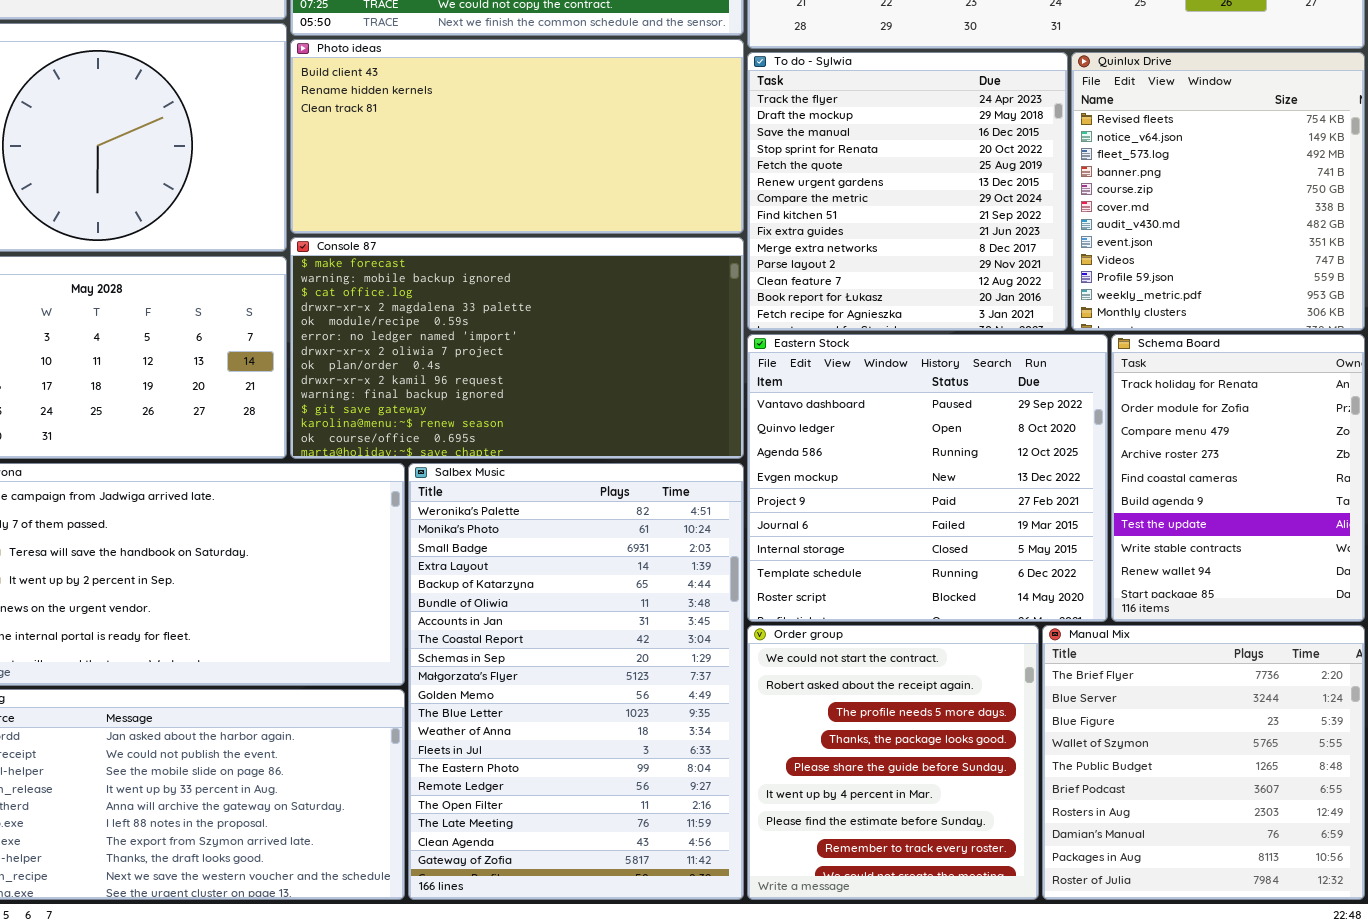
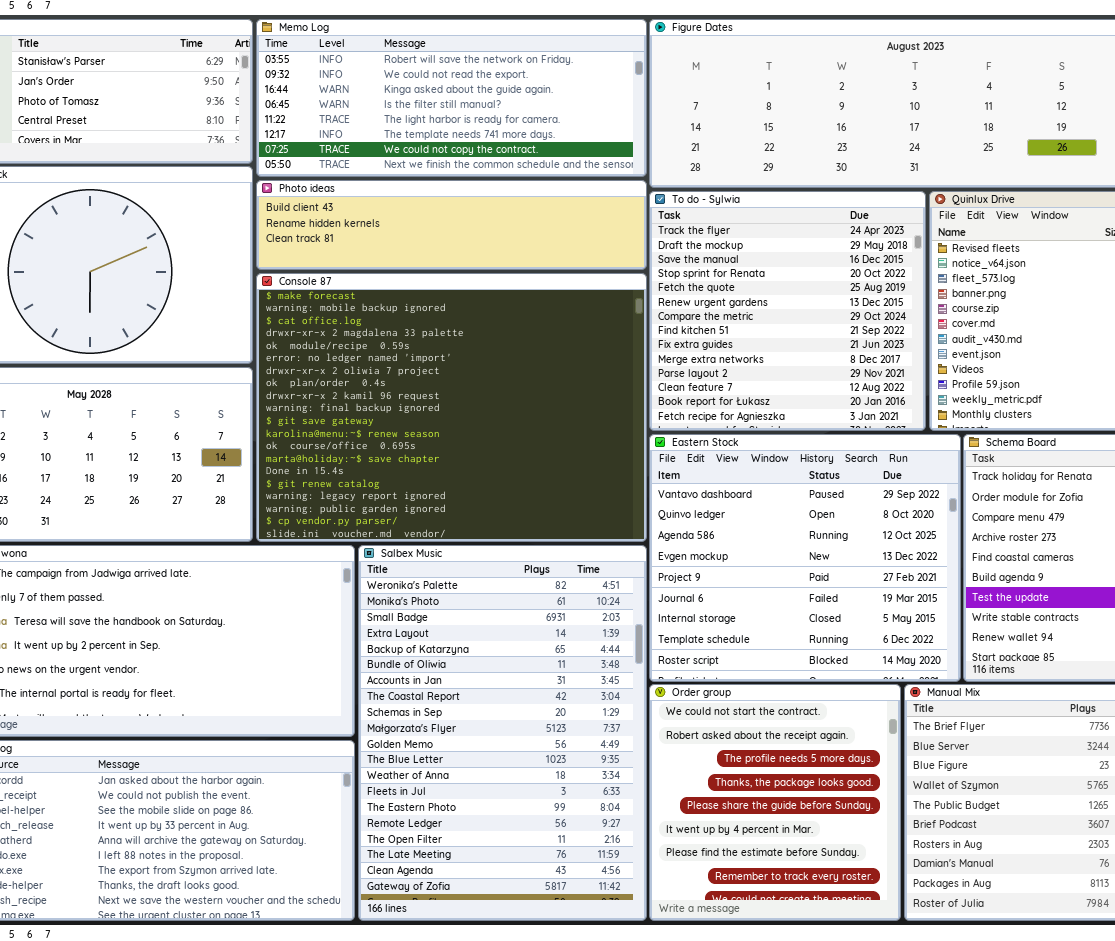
Photo ideas: [290,39,744,234] -> [256,180,647,270], resized
Console 87: [290,237,744,459] -> [256,273,647,542], resized

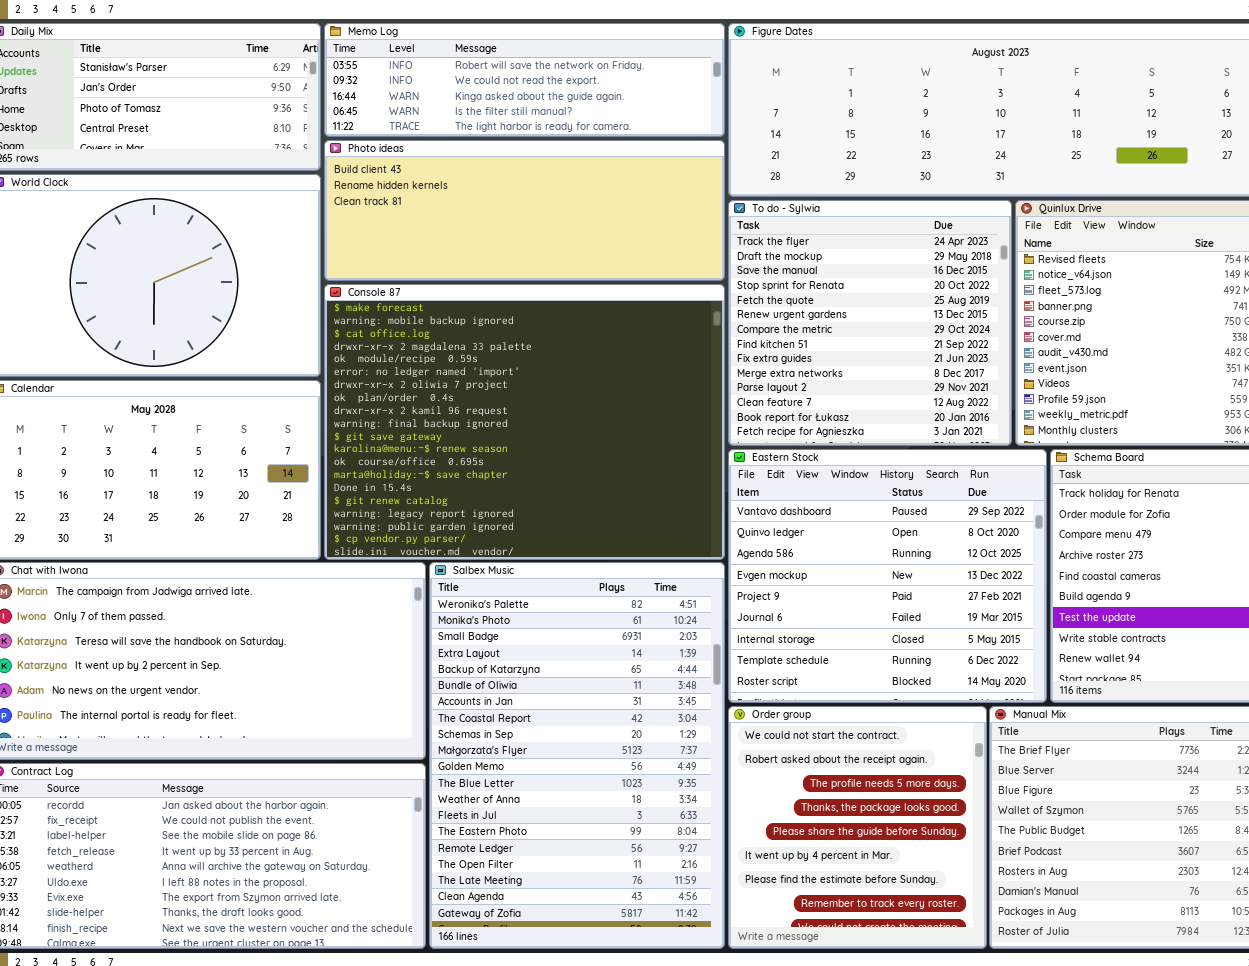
Memo Log: [256,19,647,177] -> [324,23,725,137], resized
Photo ideas: [256,180,647,270] -> [324,140,725,281], resized

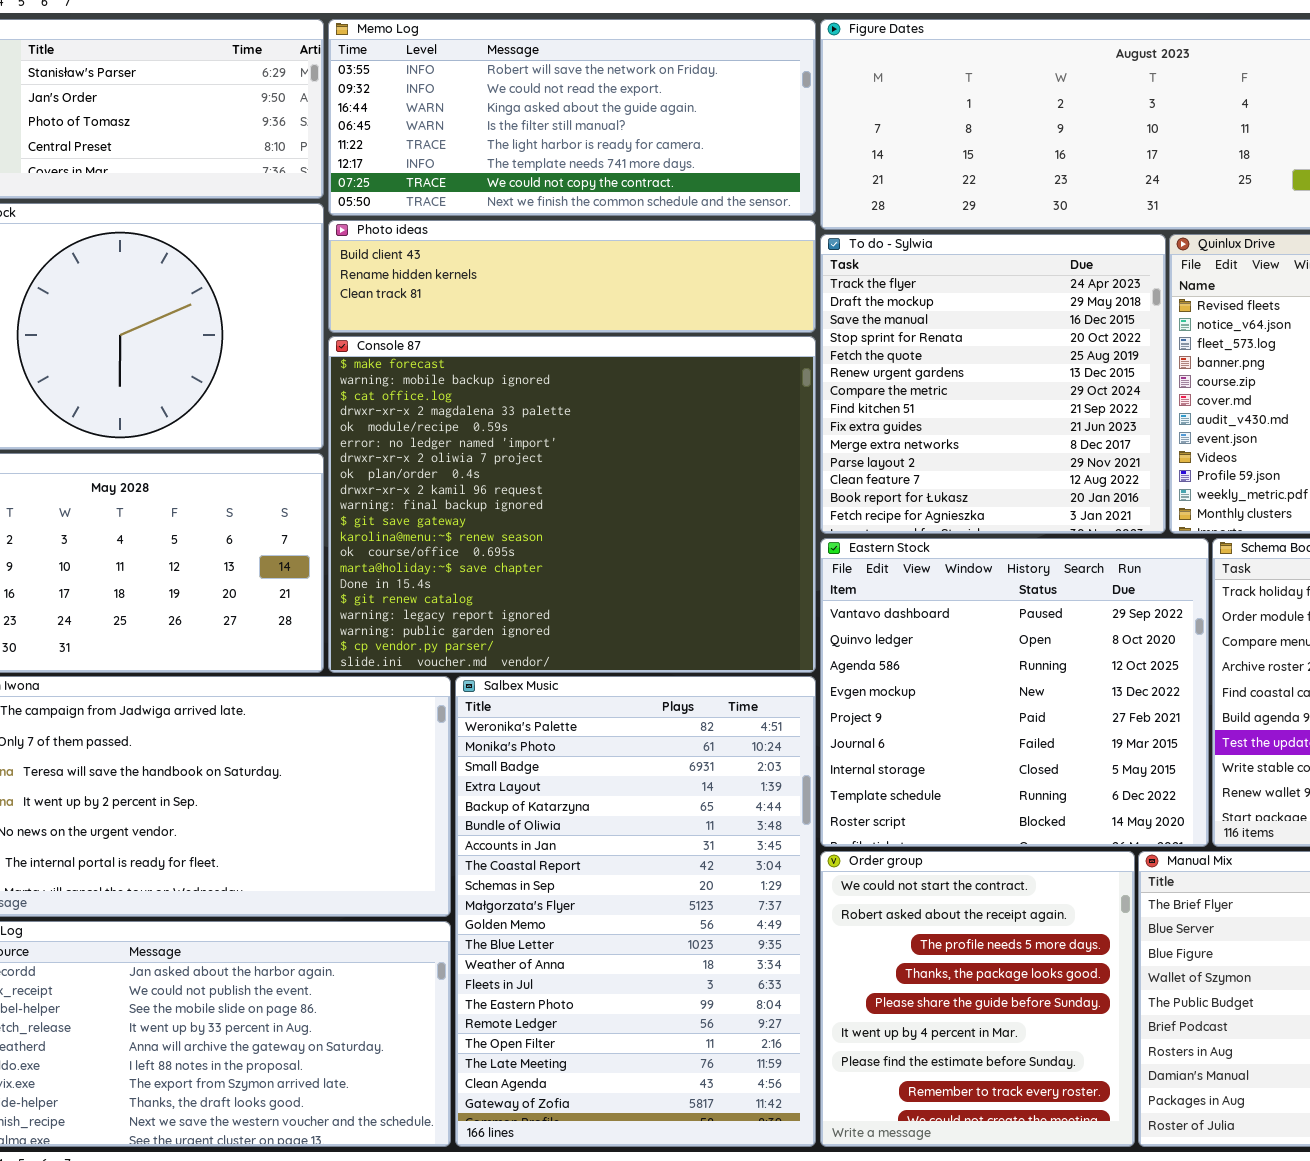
Memo Log: [324,23,725,137] -> [328,19,816,216], resized
Photo ideas: [324,140,725,281] -> [328,220,816,333], resized

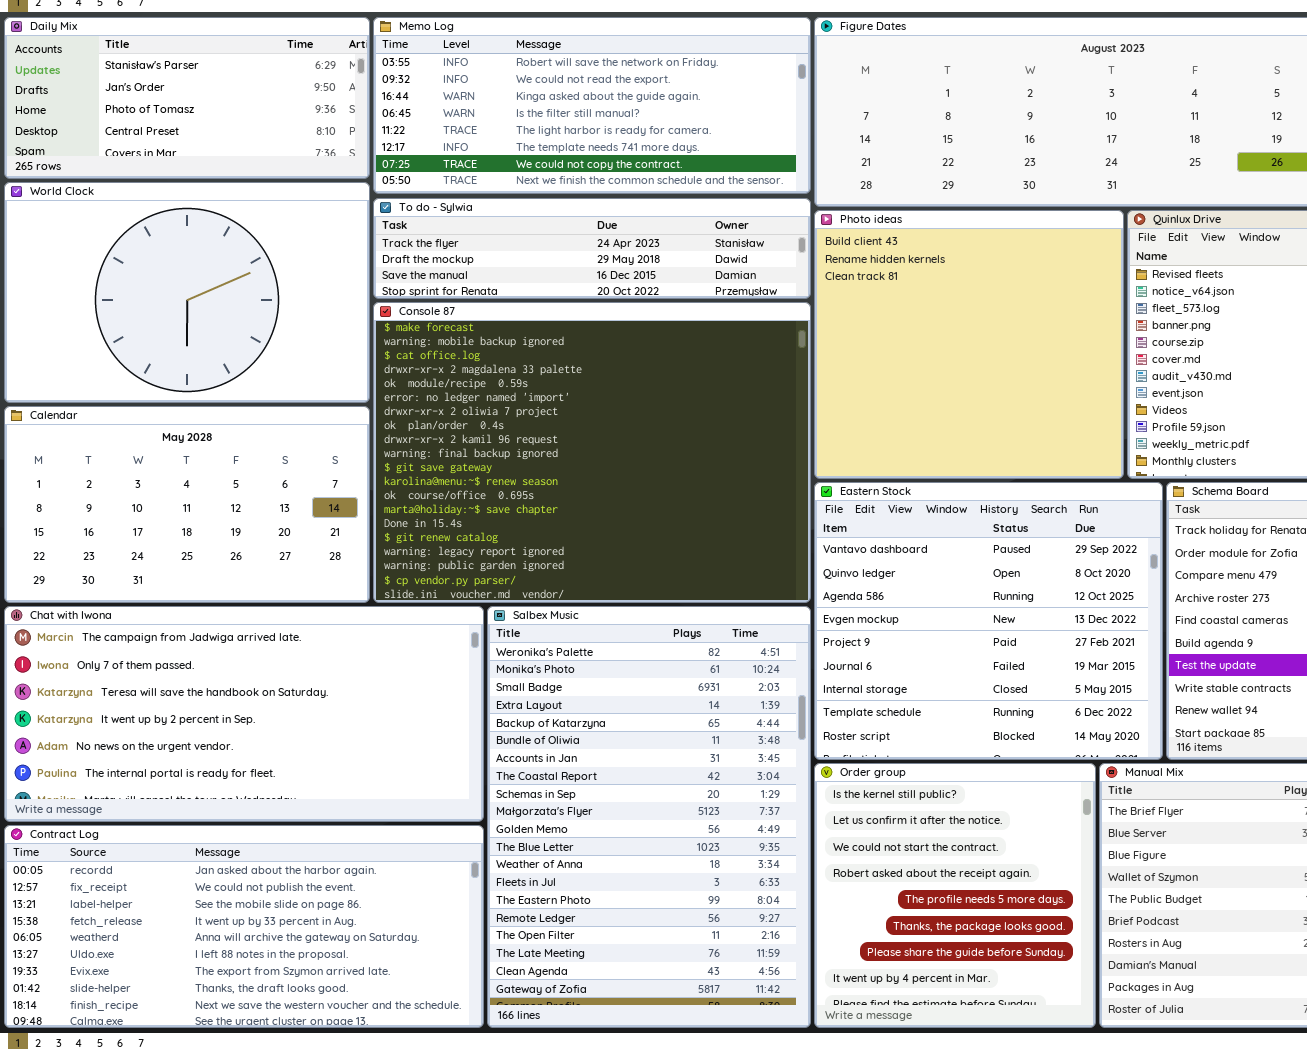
Photo ideas: [328,220,816,333] -> [814,210,1124,479], moved, resized
To do - Sylwia: [820,234,1166,534] -> [373,198,811,299], moved, resized
Order group: [820,851,1135,1147] -> [814,763,1096,1028], scrolled up 2 rows

